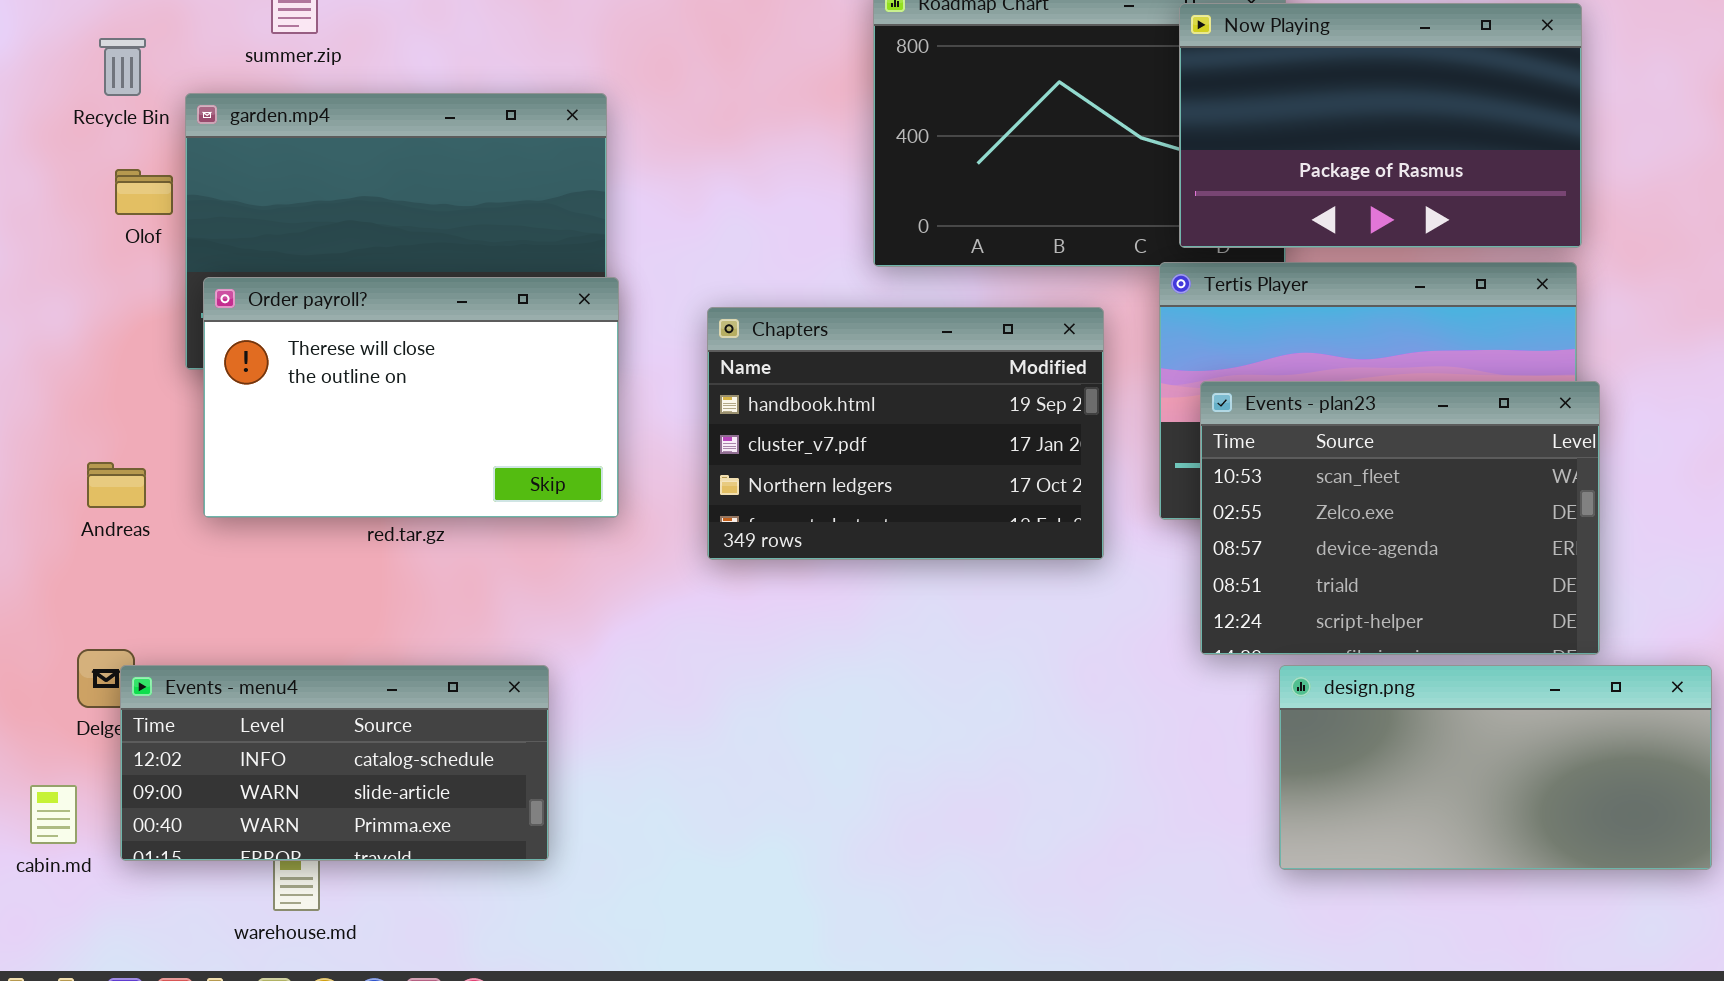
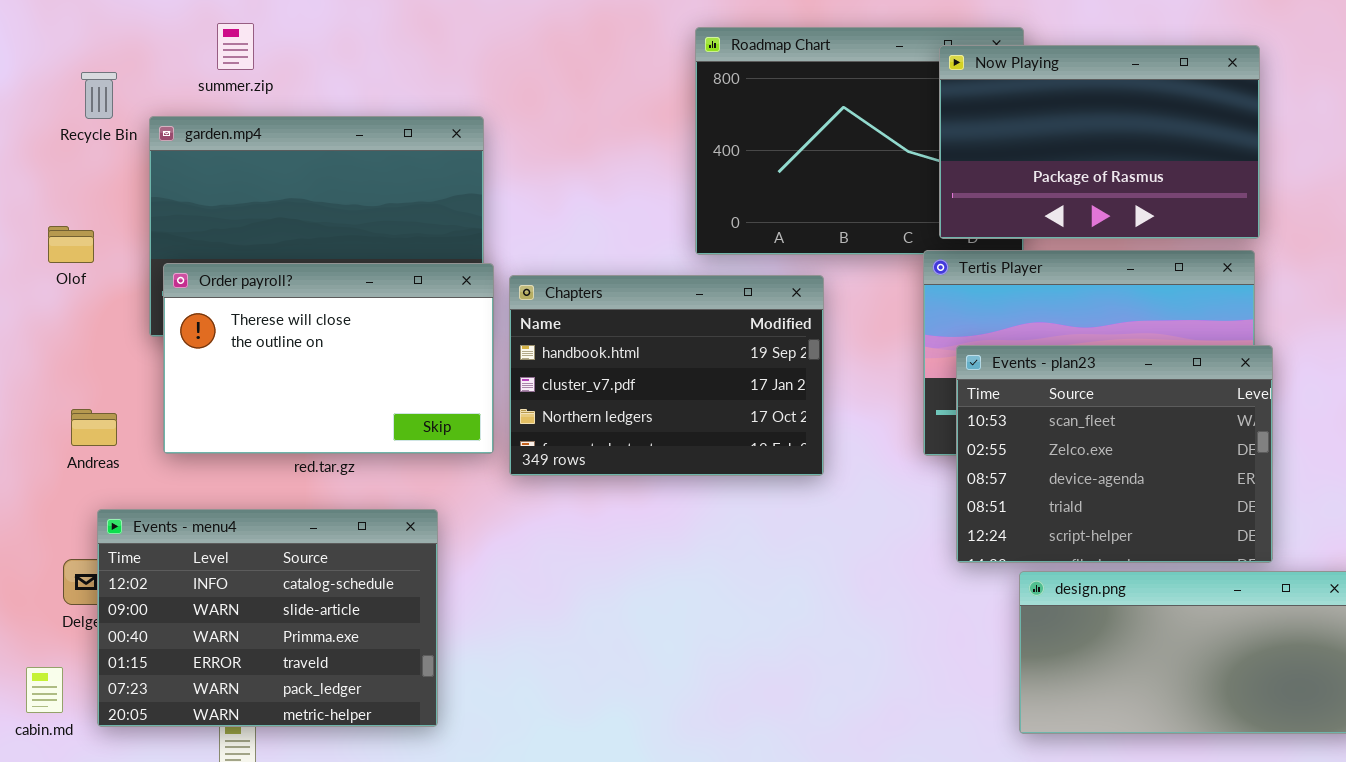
Olof: [115,169,173,215] -> [48,226,94,263], moved
Chapters: [707,307,1104,560] -> [509,275,824,476], moved
Events - menu4: [120,665,549,861] -> [97,509,438,727], resized

